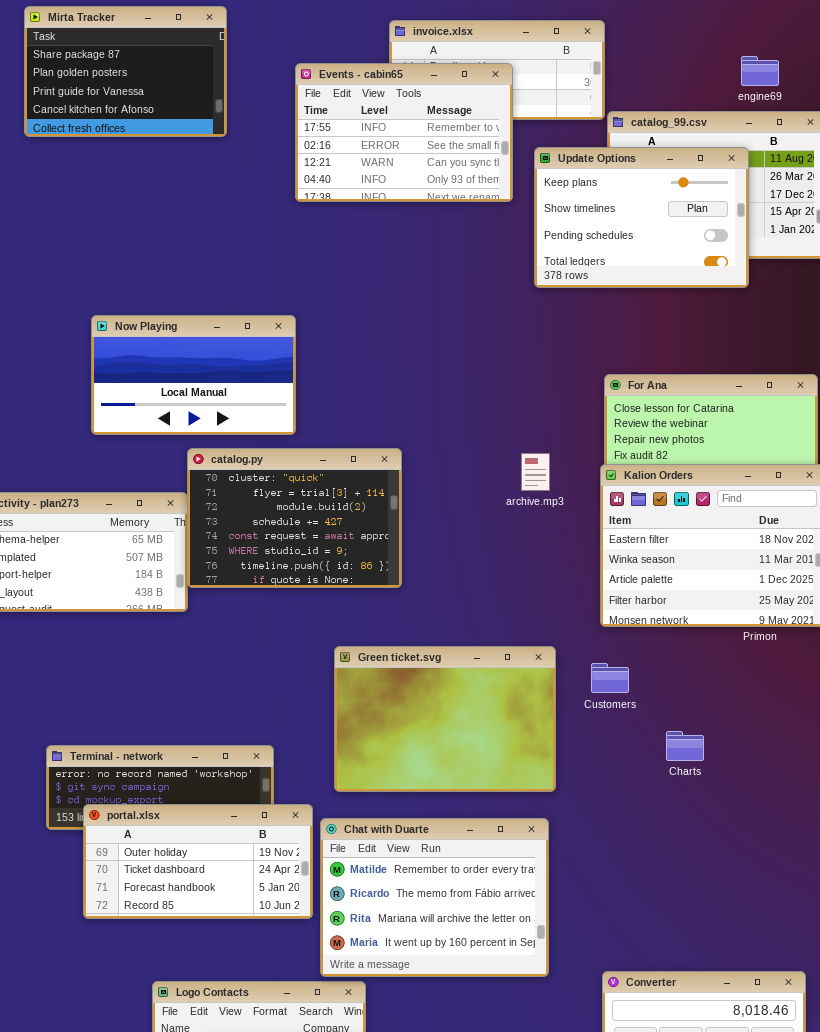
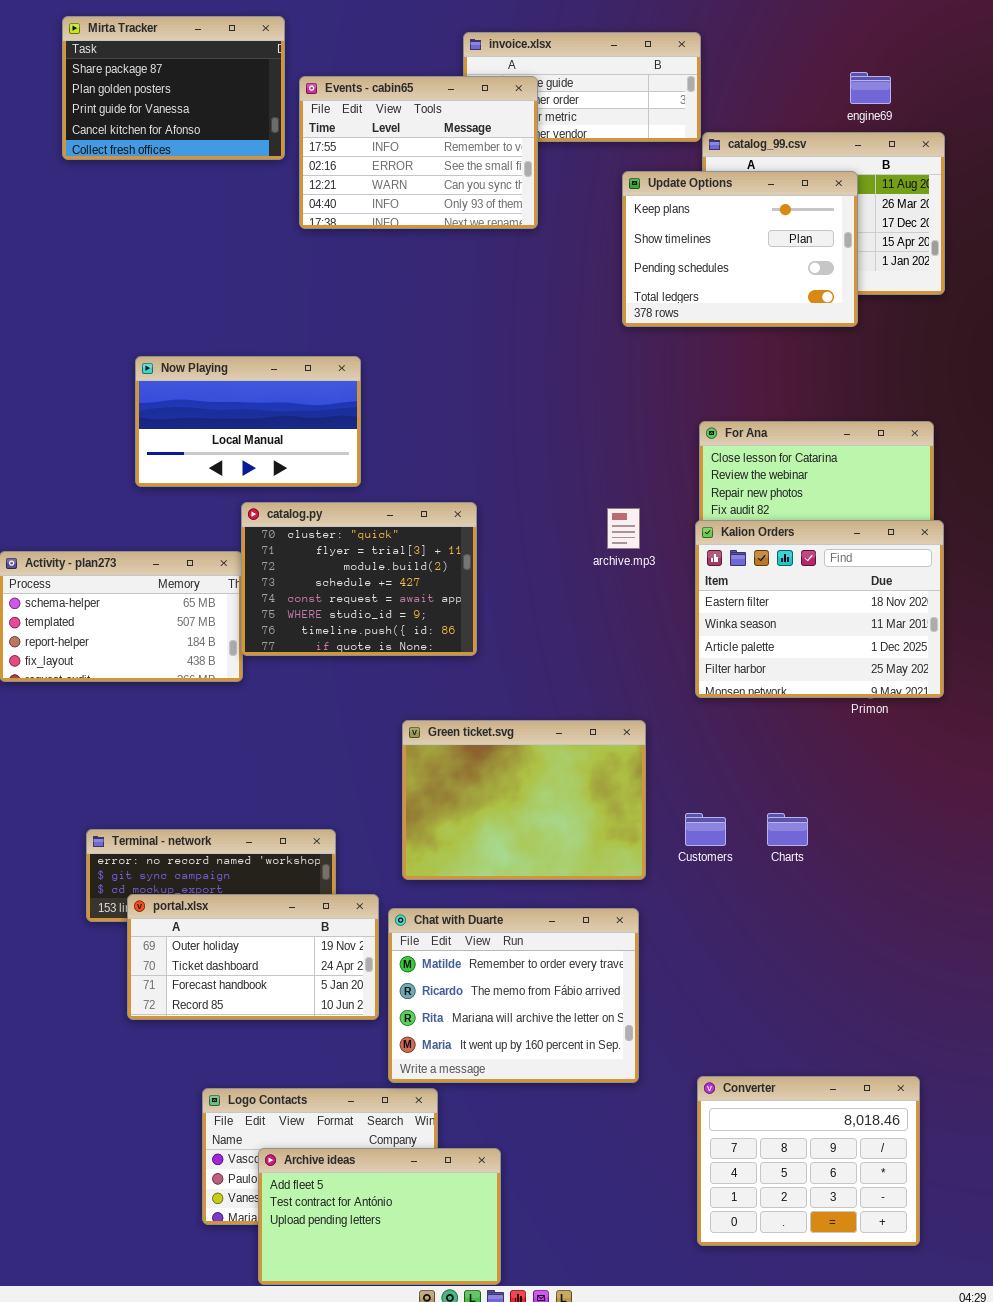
Events - cabin65: [295,63,513,202] -> [299,76,538,229], moved
Customers: [591,663,629,693] -> [685,813,726,846], moved

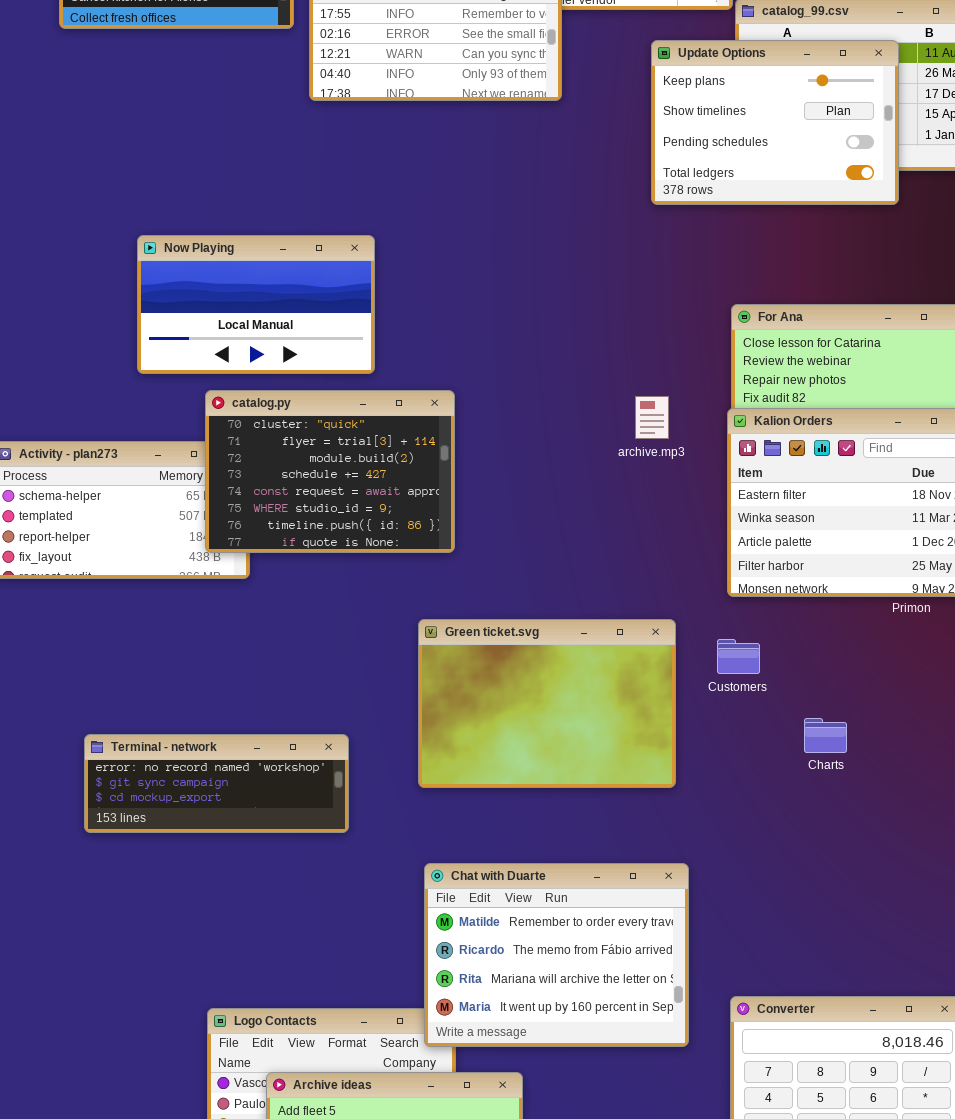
catalog.py: [241,502,477,656] -> [205,390,455,553], moved
Customers: [685,813,726,846] -> [717,639,760,674], moved
portal.xlsx: [127,894,379,1020] -> none, closed
Chat with Duarte: [388,908,639,1083] -> [424,863,689,1047], moved

